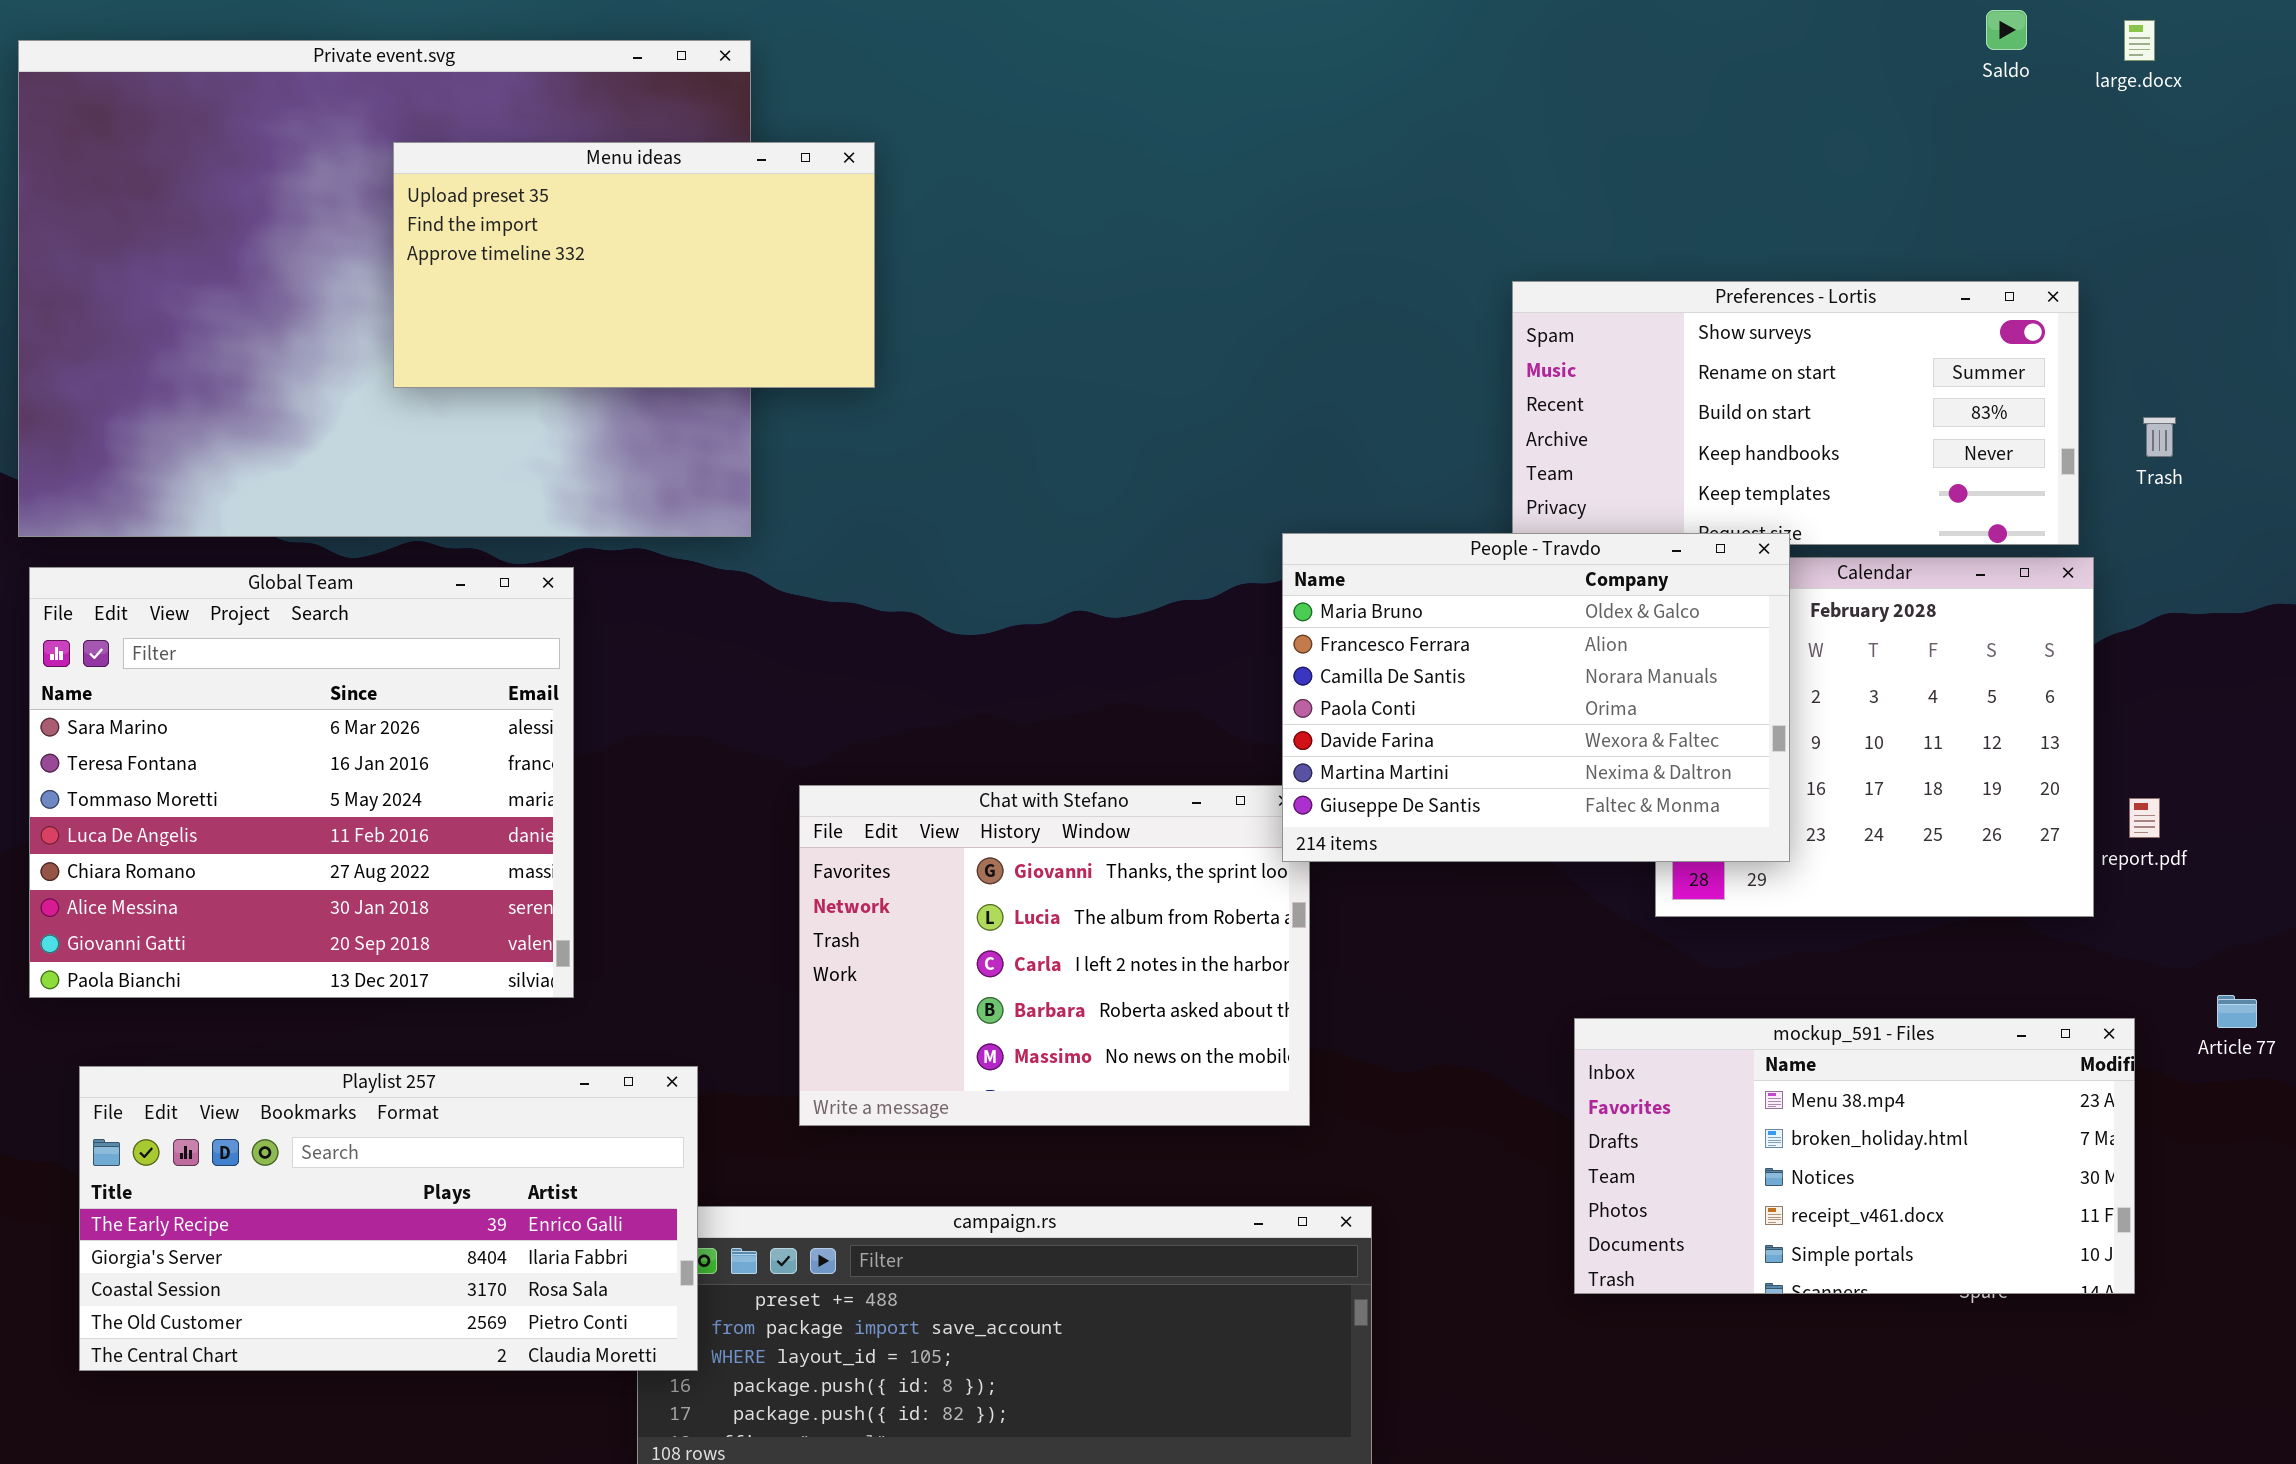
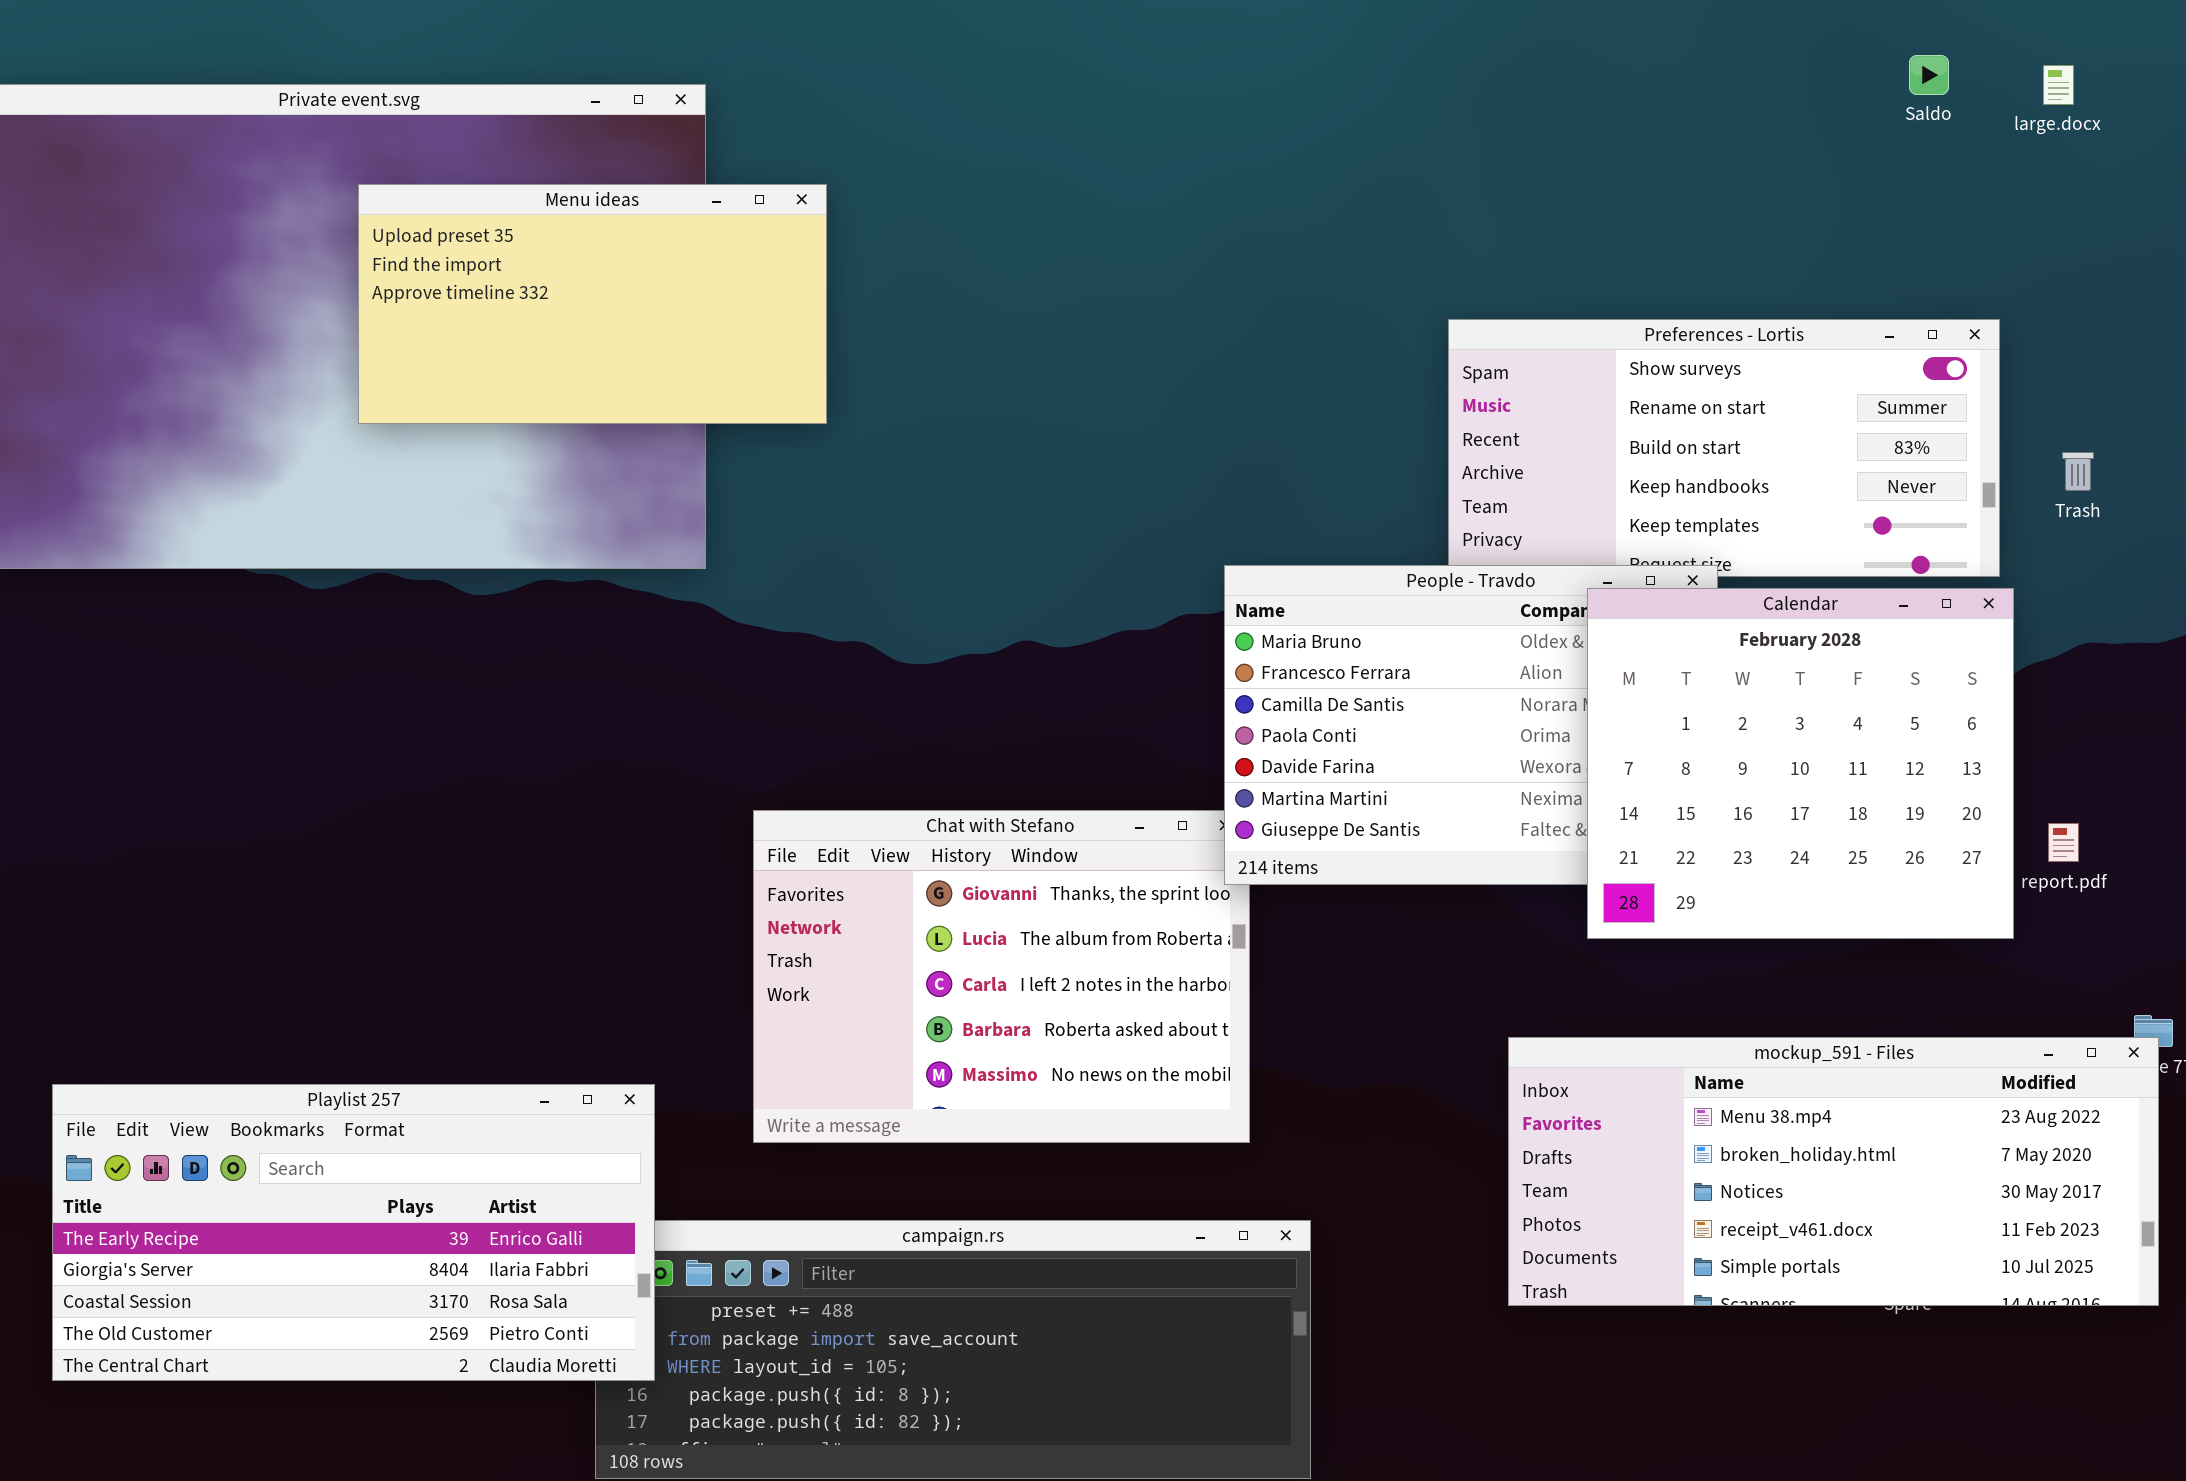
Calendar: [1655,557,2094,917] -> [1587,588,2014,939], raised
Global Team: [29,567,574,998] -> none, closed
mockup_591 - Files: [1574,1018,2135,1294] -> [1508,1037,2159,1306], resized

